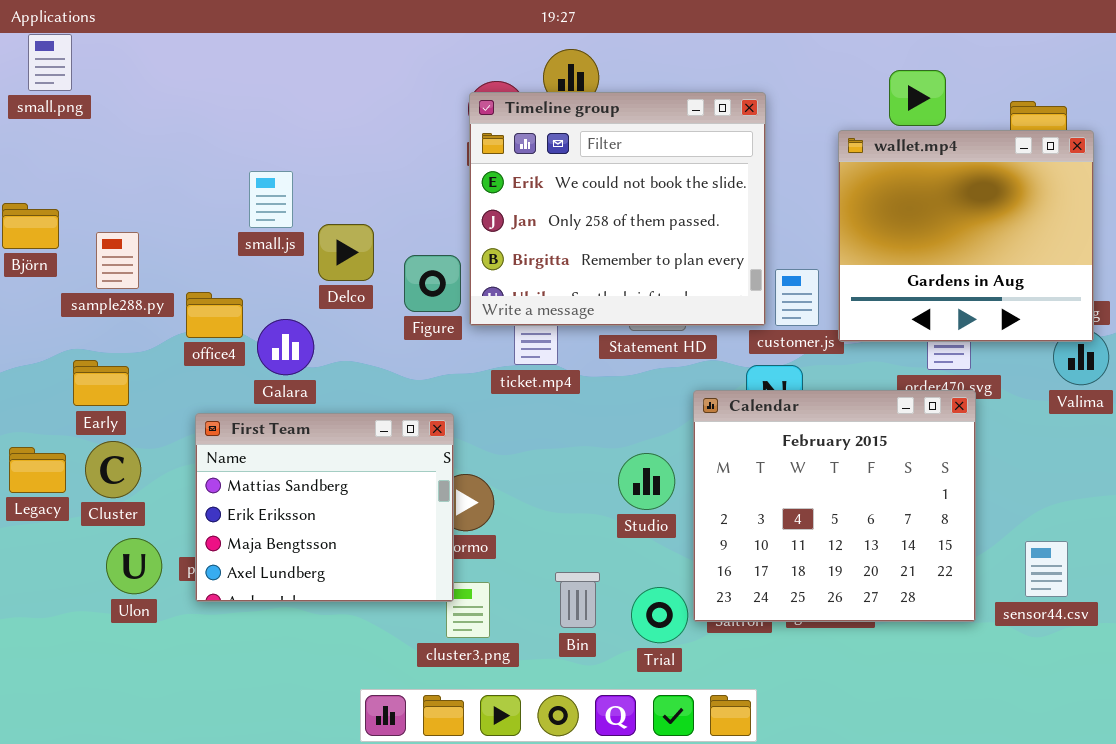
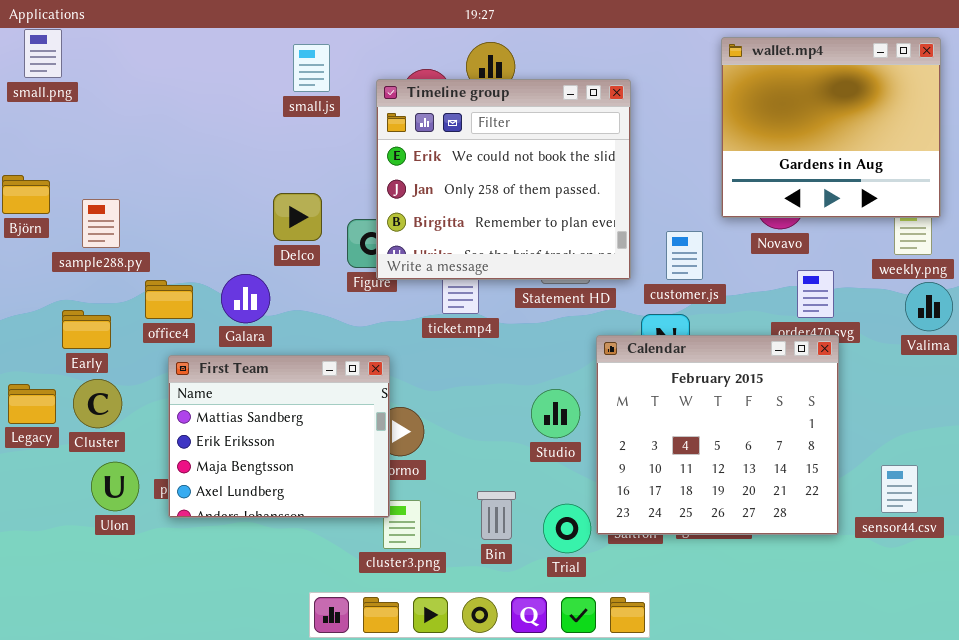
Timeline group: [469,92,766,326] -> [376,79,631,280], moved
wallet.mp4: [838,130,1094,342] -> [721,37,941,218], moved
small.js: [249,171,293,228] -> [293,44,330,92], moved
office4: [186,292,243,338] -> [145,280,193,319], moved

